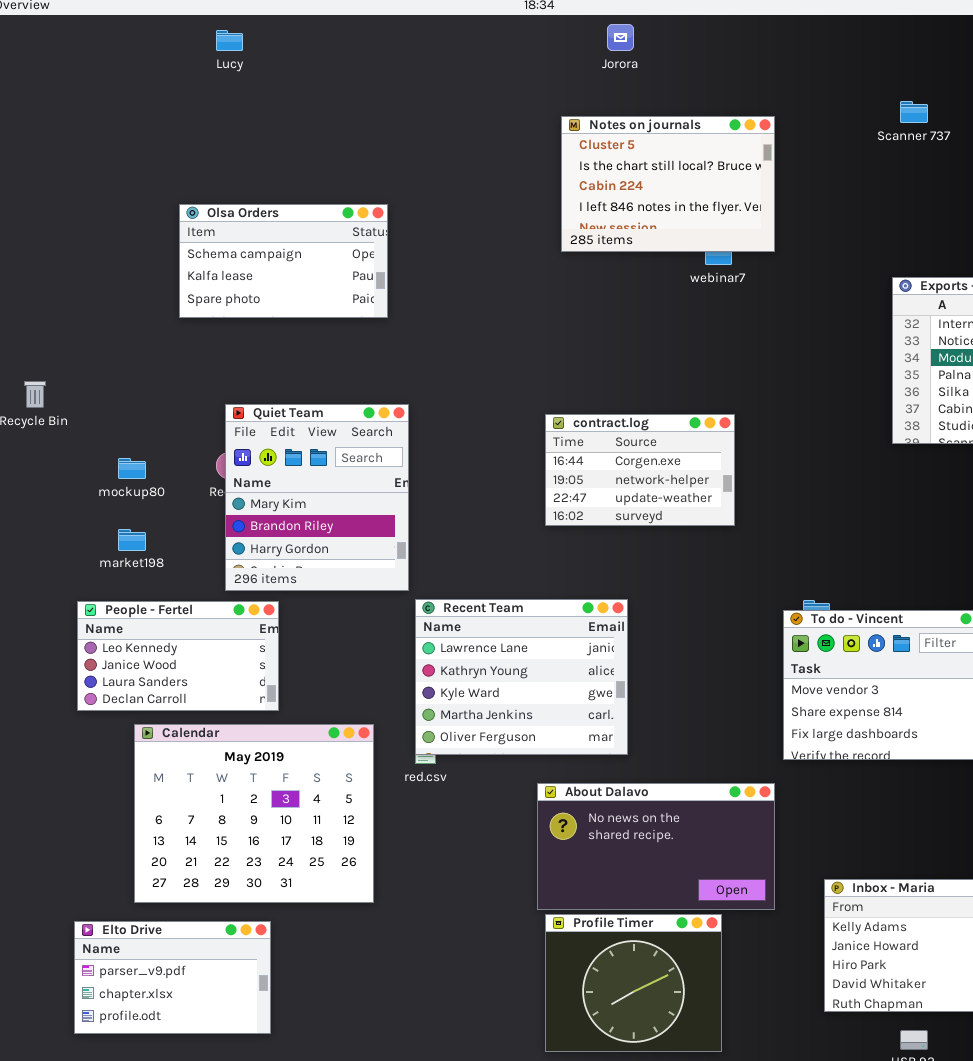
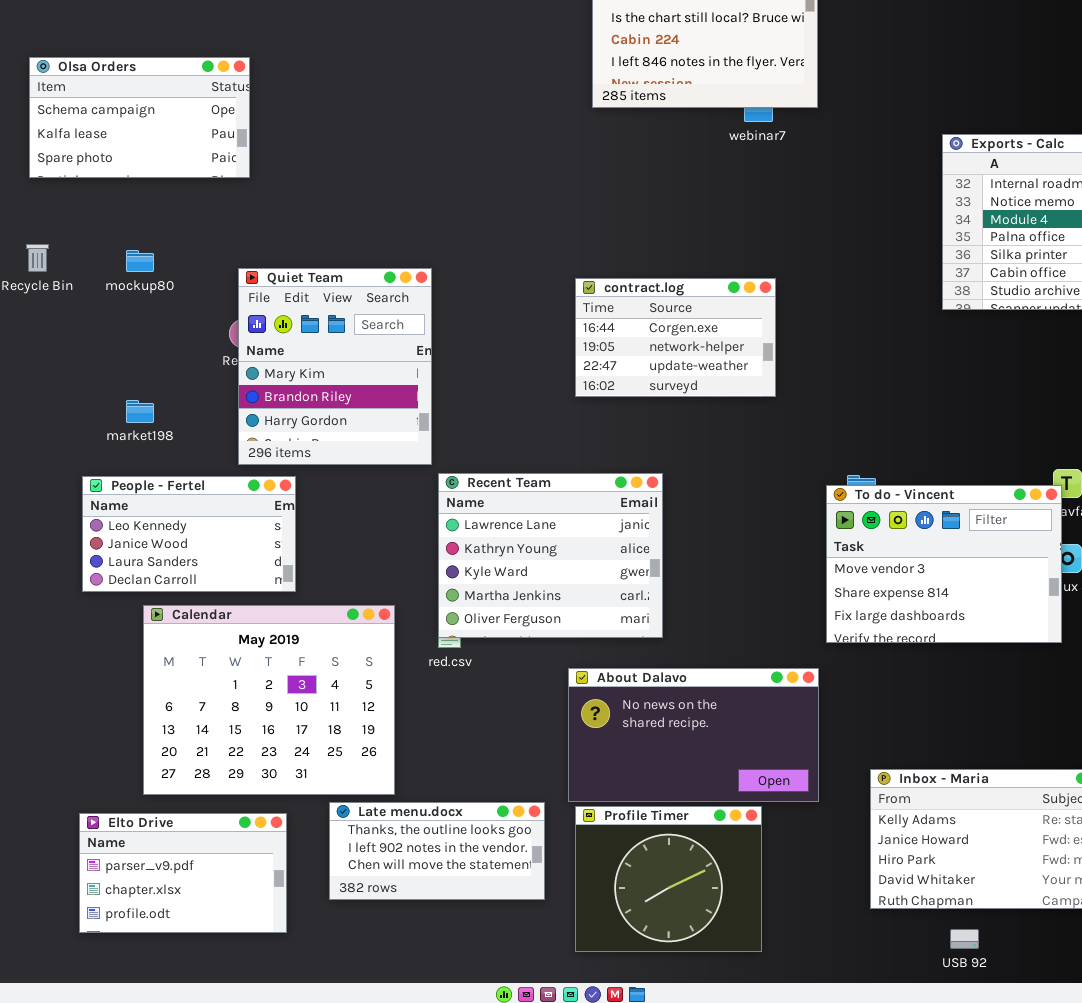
Olsa Orders: [179,204,388,318] -> [29,57,250,178], moved
mockup80: [118,458,146,479] -> [126,250,154,272], moved
Late menu.docx: none -> [329,802,545,900], opened

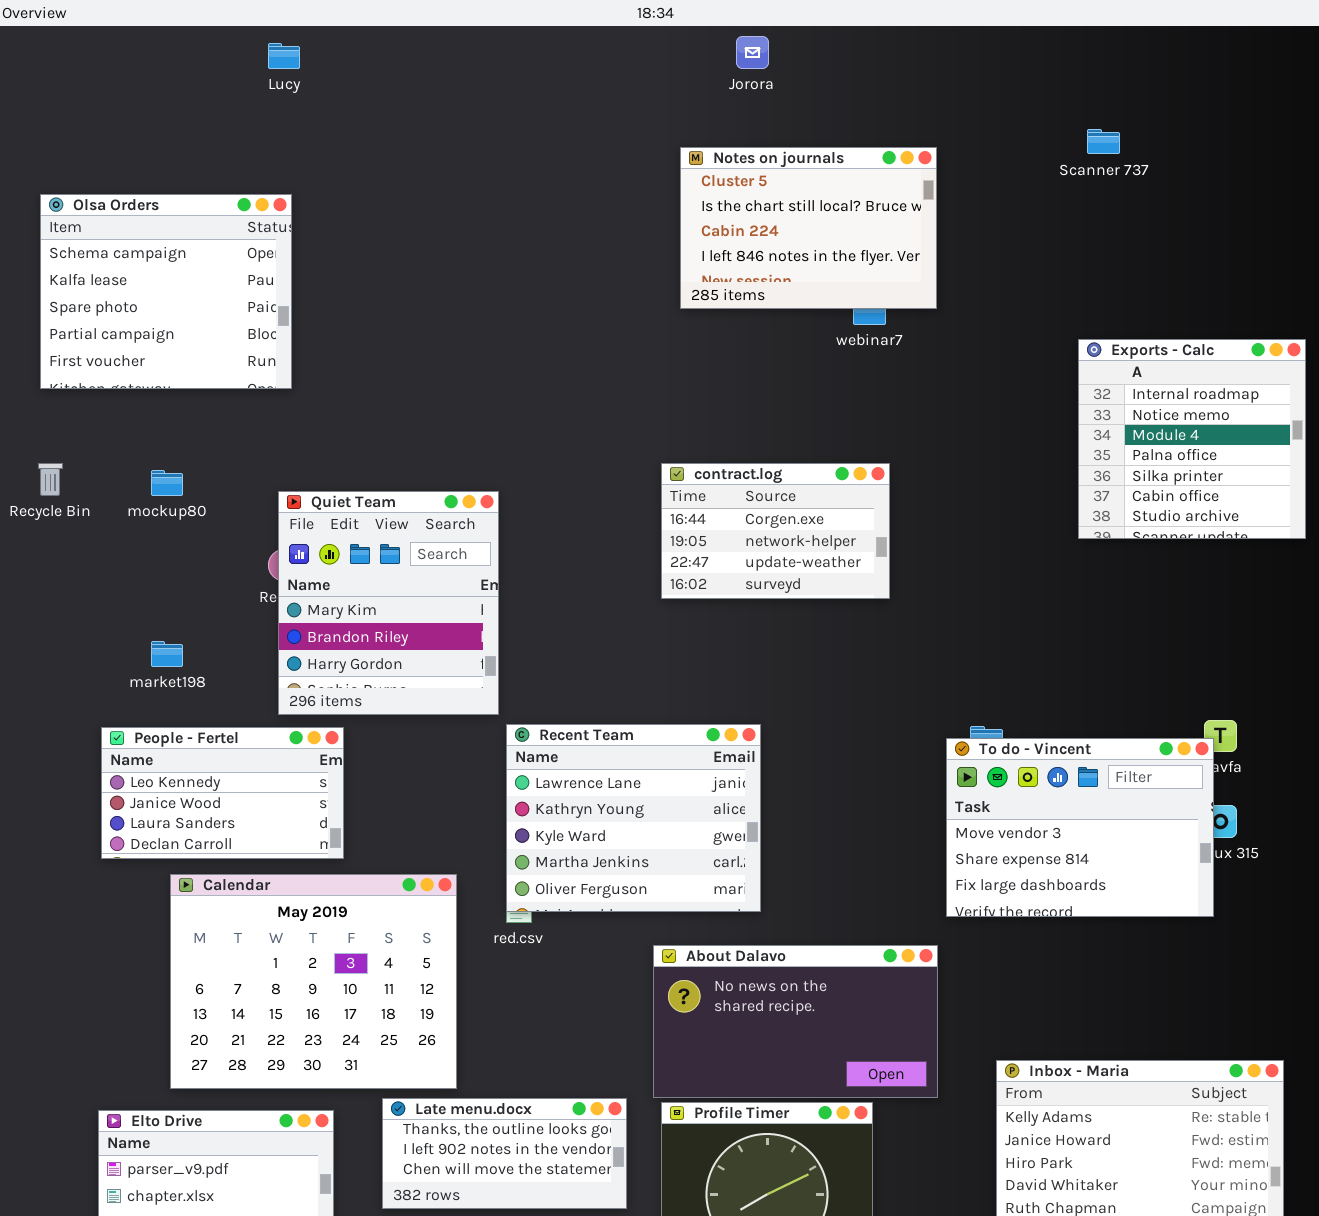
Olsa Orders: [29,57,250,178] -> [40,194,292,389], resized
contract.log: [575,278,776,397] -> [661,463,890,599], moved

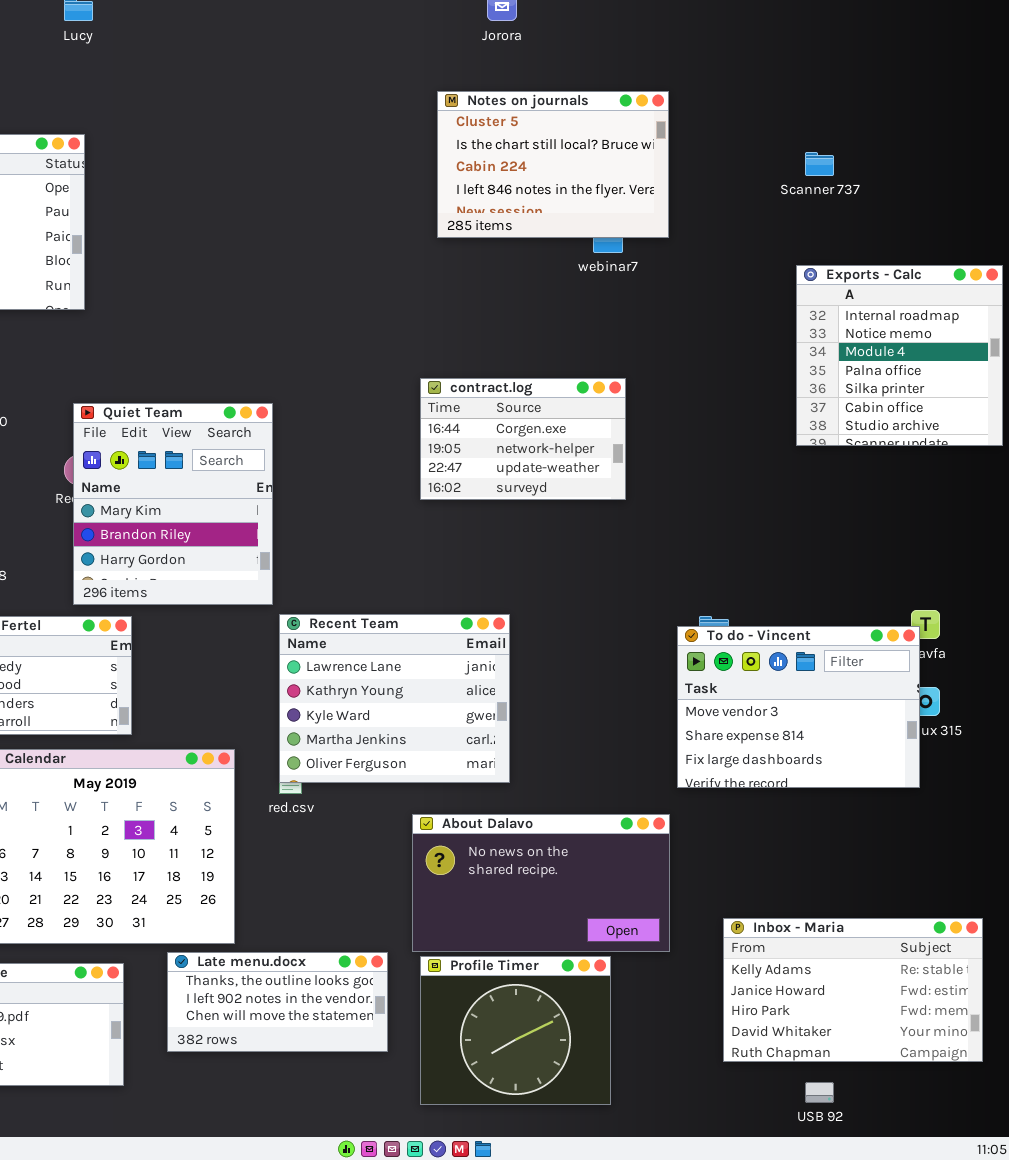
Scanner 737: [1087,129,1120,154] -> [805,152,834,176], moved

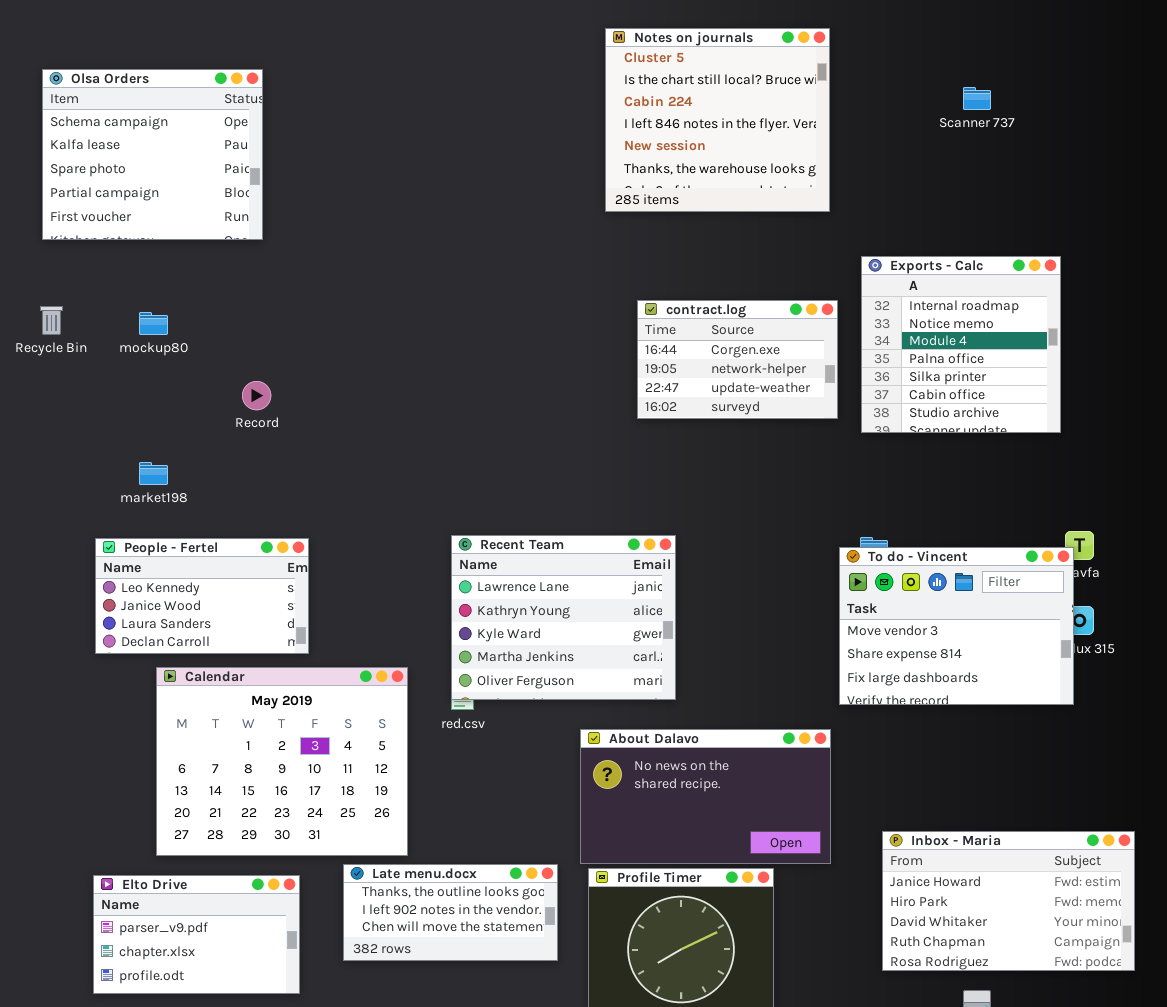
Notes on journals: [437,91,669,238] -> [605,28,830,212], resized
Exports - Calc: [796,265,1003,446] -> [861,256,1061,433], moved
contract.log: [420,378,626,500] -> [637,300,838,419], moved
Quiet Team: [73,403,273,605] -> none, closed
Inbox - Maria: [723,918,983,1062] -> [882,831,1135,971], scrolled down 1 row

